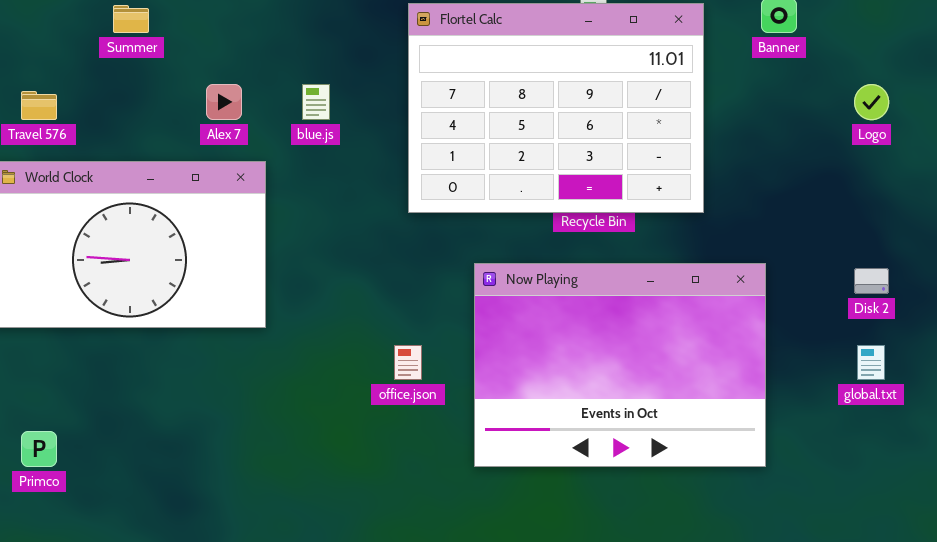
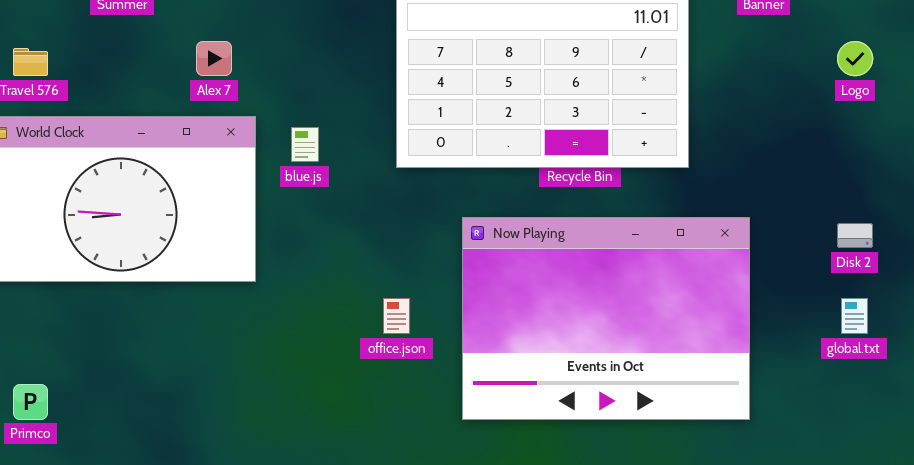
blue.js: [302,84,330,120] -> [291,127,319,162], moved

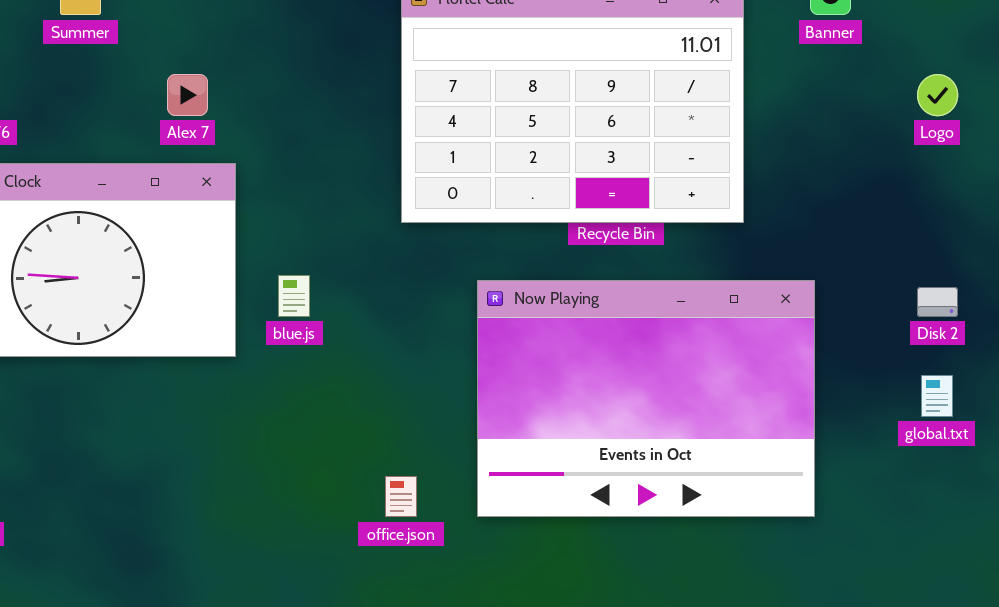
blue.js: [291,127,319,162] -> [278,275,310,317], moved
office.json: [383,298,410,334] -> [385,476,417,517], moved

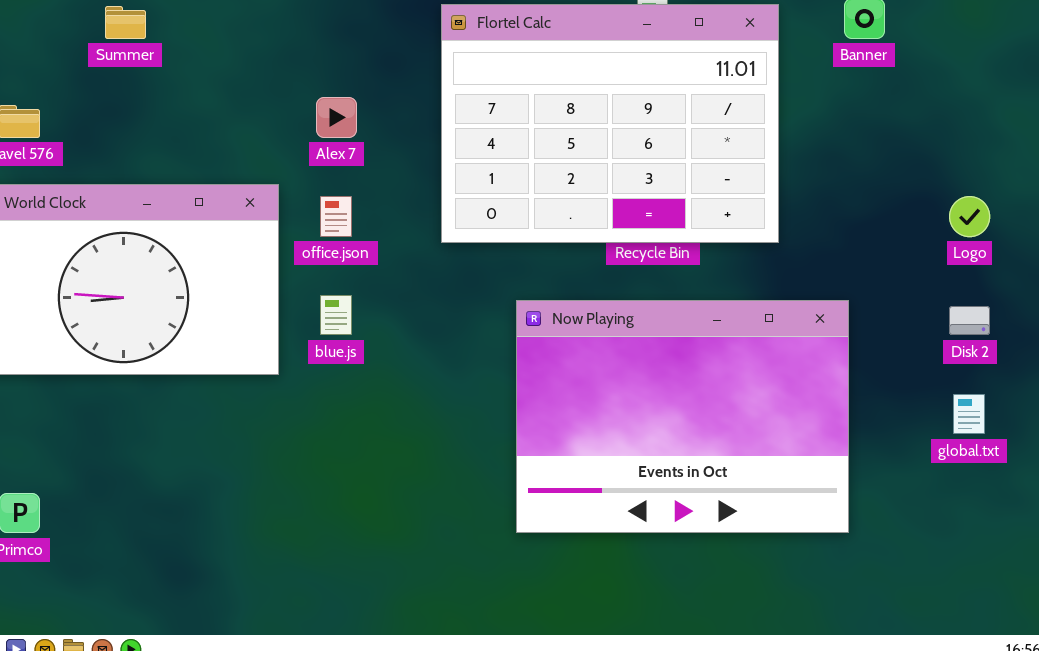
Alex 7: [167,74,208,116] -> [316,97,357,138], moved
Logo: [917,74,958,116] -> [949,196,990,237], moved
office.json: [385,476,417,517] -> [320,196,352,237], moved

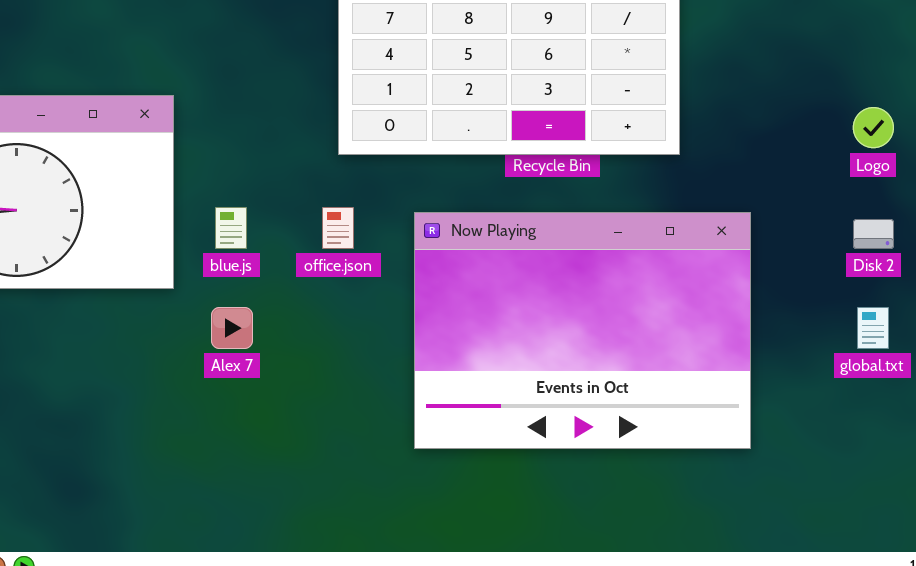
Alex 7: [316,97,357,138] -> [211,307,253,349], moved
office.json: [320,196,352,237] -> [322,207,354,249], moved

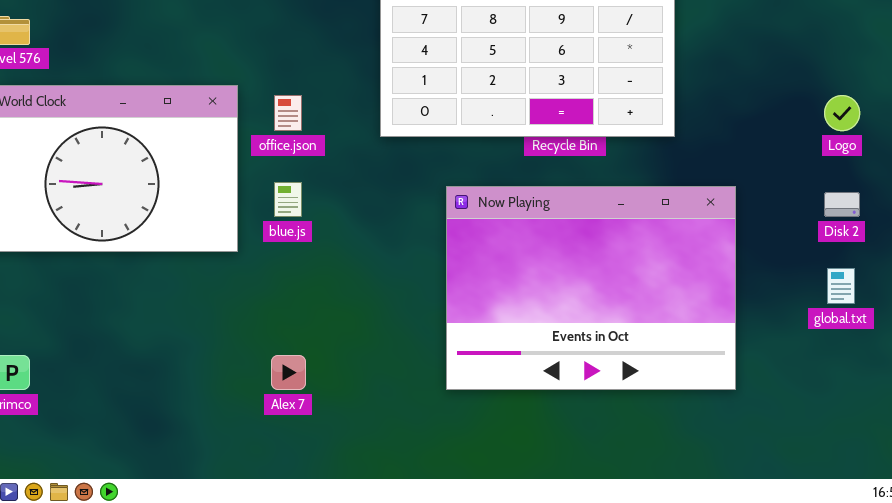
office.json: [322,207,354,249] -> [274,95,302,131], moved
Alex 7: [211,307,253,349] -> [271,355,306,390], moved

